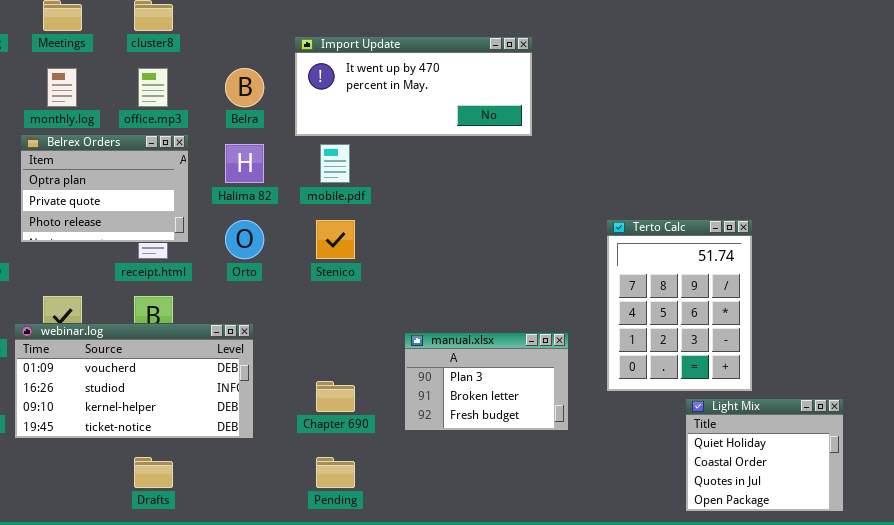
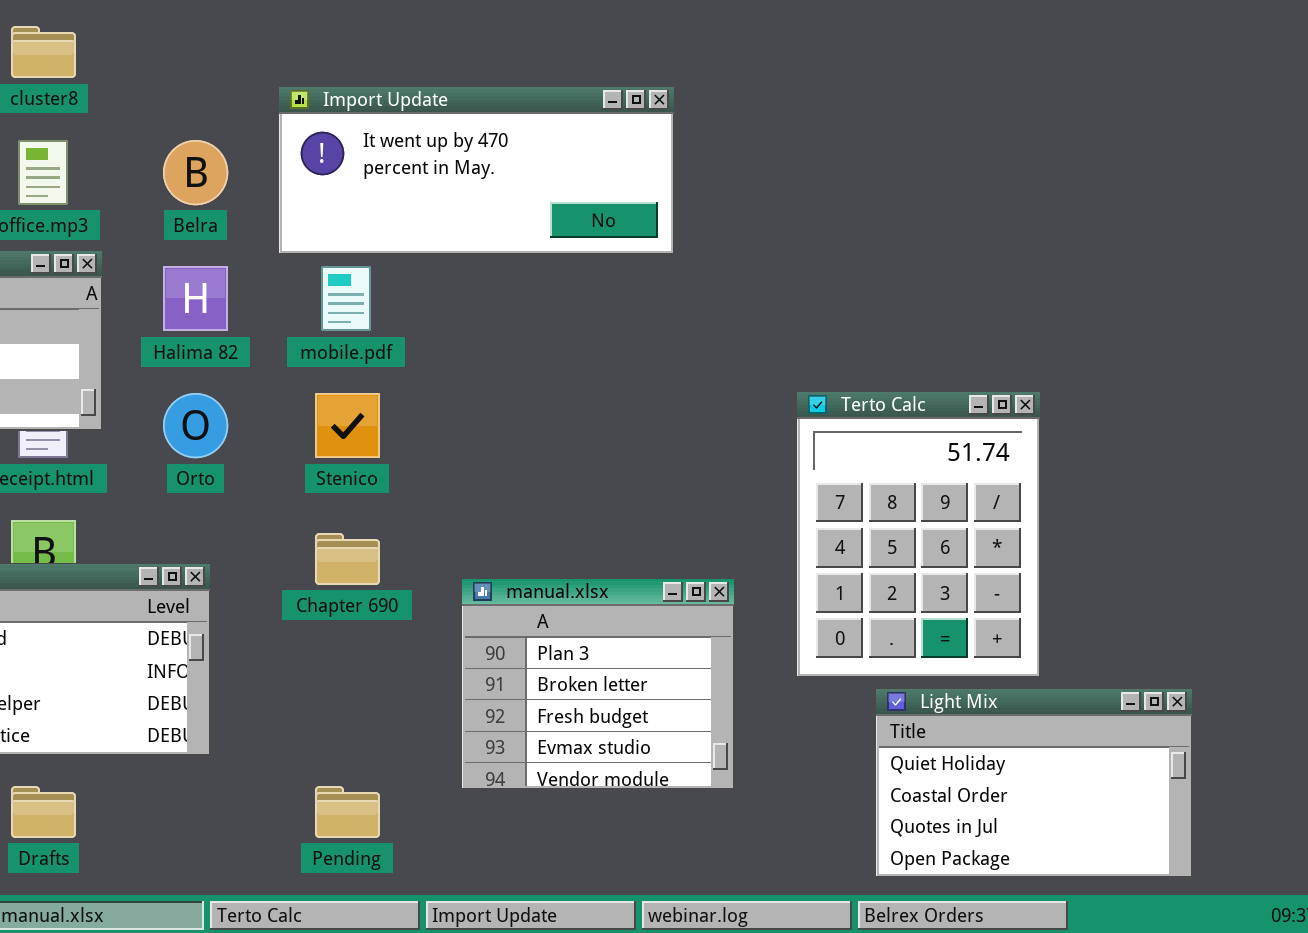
manual.xlsx: [404,332,569,431] -> [461,578,735,790], resized
Chapter 690: [316,381,355,412] -> [315,533,380,585], moved
Light Mix: [685,398,844,512] -> [875,688,1193,878], resized

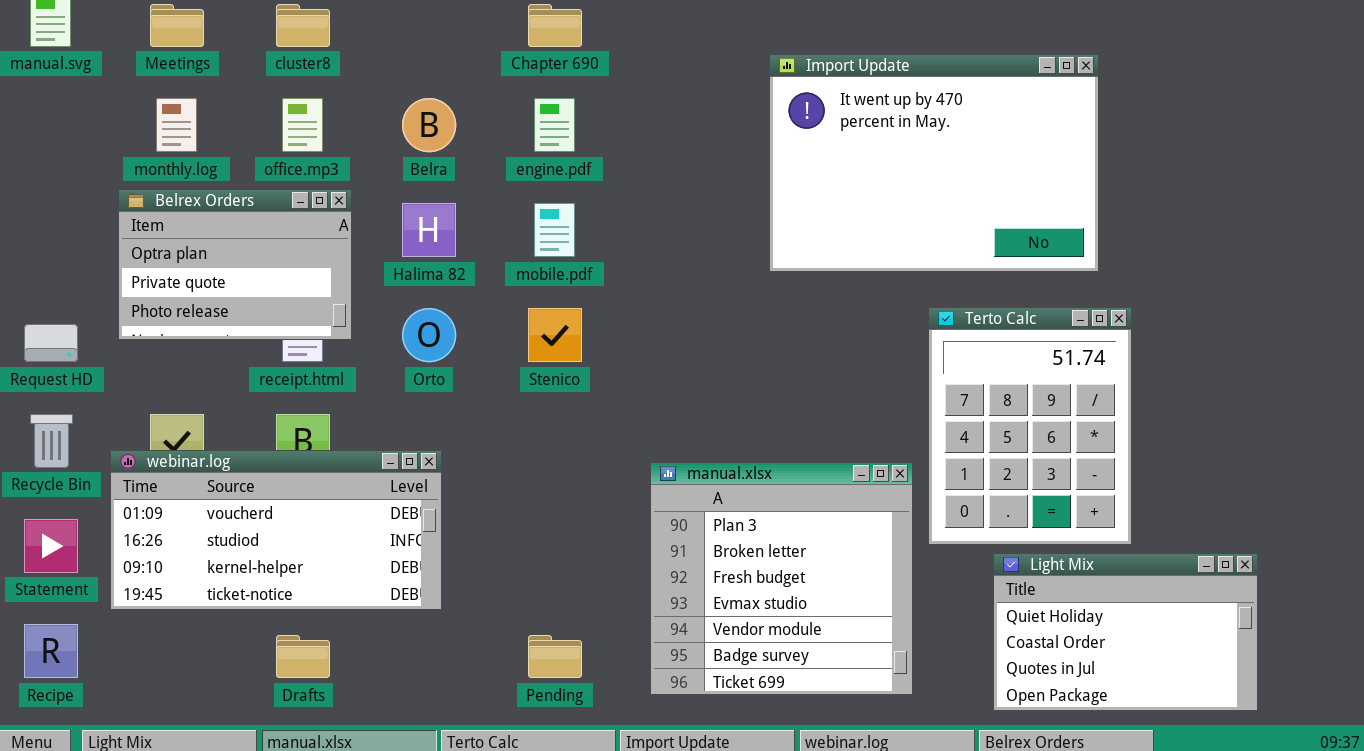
Import Update: [278,86,675,255] -> [769,54,1099,272], moved, resized
Chapter 690: [315,533,380,585] -> [528,4,582,47], moved
manual.xlsx: [461,578,735,790] -> [650,462,913,695], resized

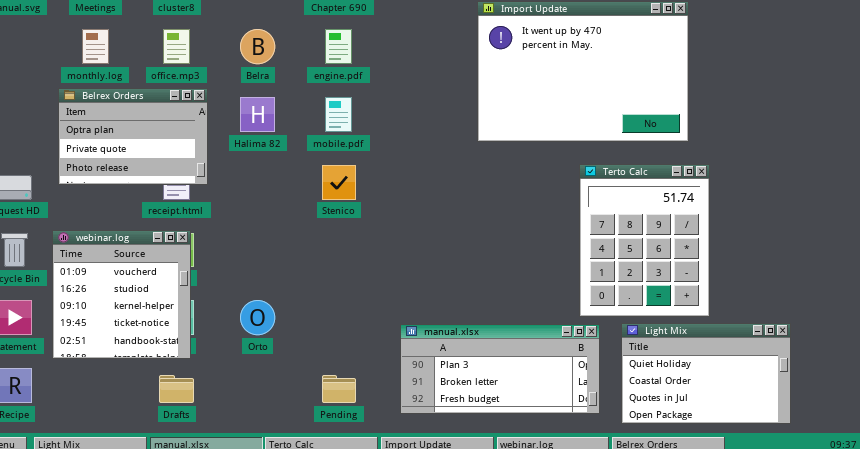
Orto: [402,308,456,362] -> [240,300,275,335], moved
webinar.log: [110,450,442,610] -> [52,230,191,359], resized
manual.xlsx: [650,462,913,695] -> [400,324,600,414], resized

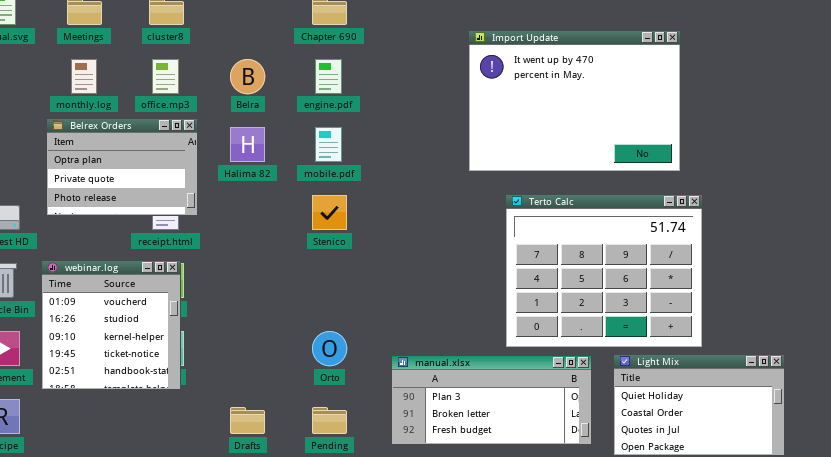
Terto Calc: [579,164,710,317] -> [505,194,703,348], resized
Orto: [240,300,275,335] -> [312,331,347,366], moved
Drafts: [159,375,194,403] -> [230,407,265,434], moved

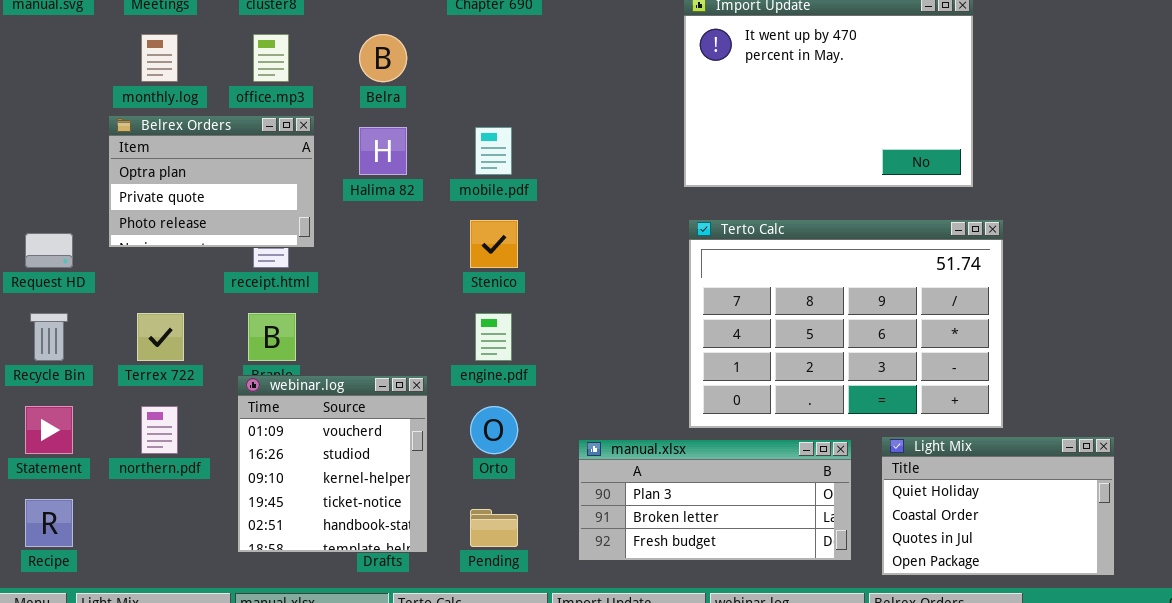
engine.pdf: [315,59,342,94] -> [475,313,512,361], moved
Terto Calc: [505,194,703,348] -> [688,219,1004,429], resized
webinar.log: [41,260,181,390] -> [237,375,428,553], moved

